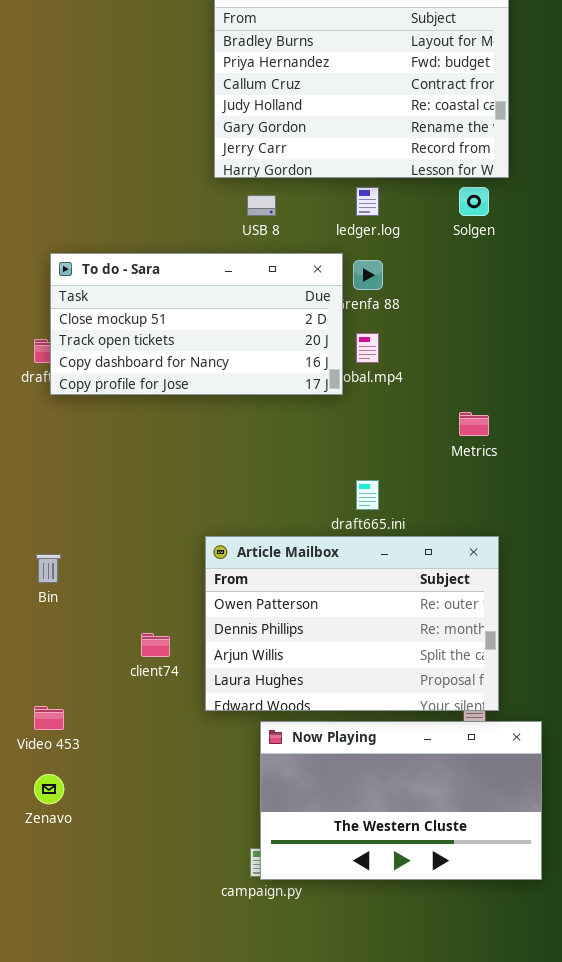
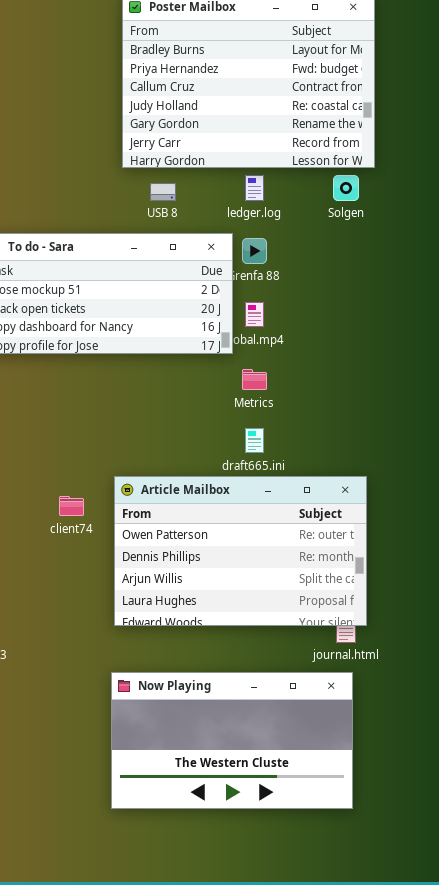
Metrics: [459,412,489,436] -> [242,369,267,390], moved
client74: [141,633,170,657] -> [59,496,84,516], moved
Now Playing: [260,721,542,880] -> [111,672,353,809], moved

